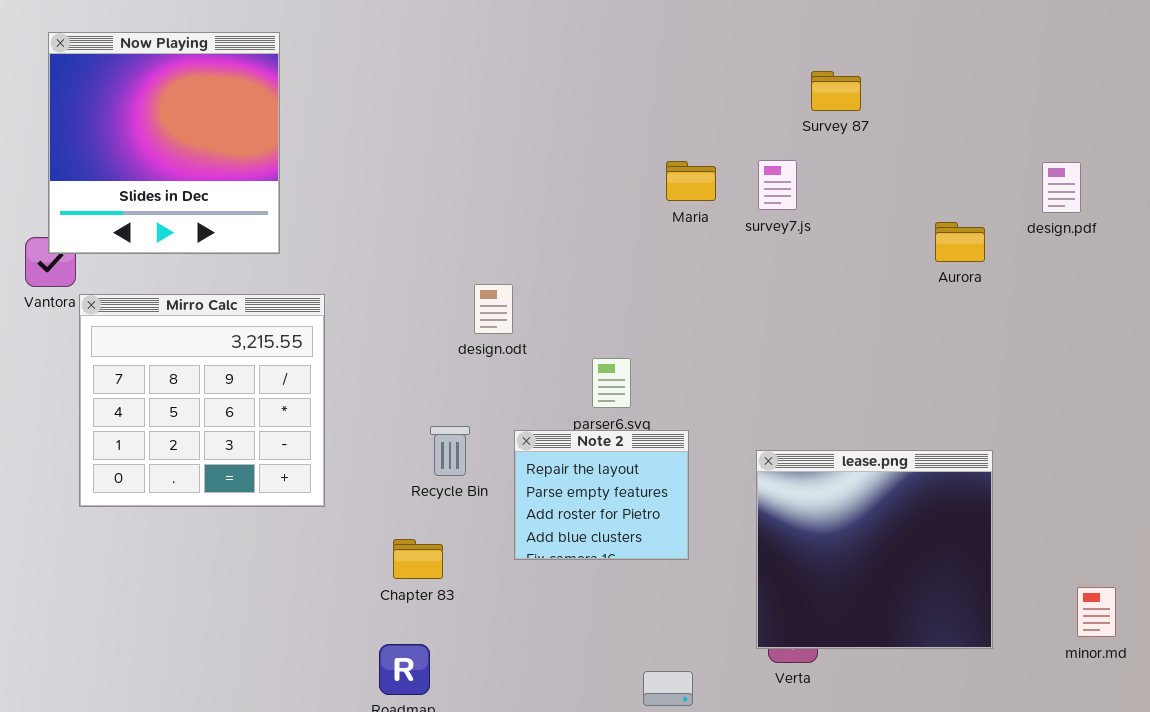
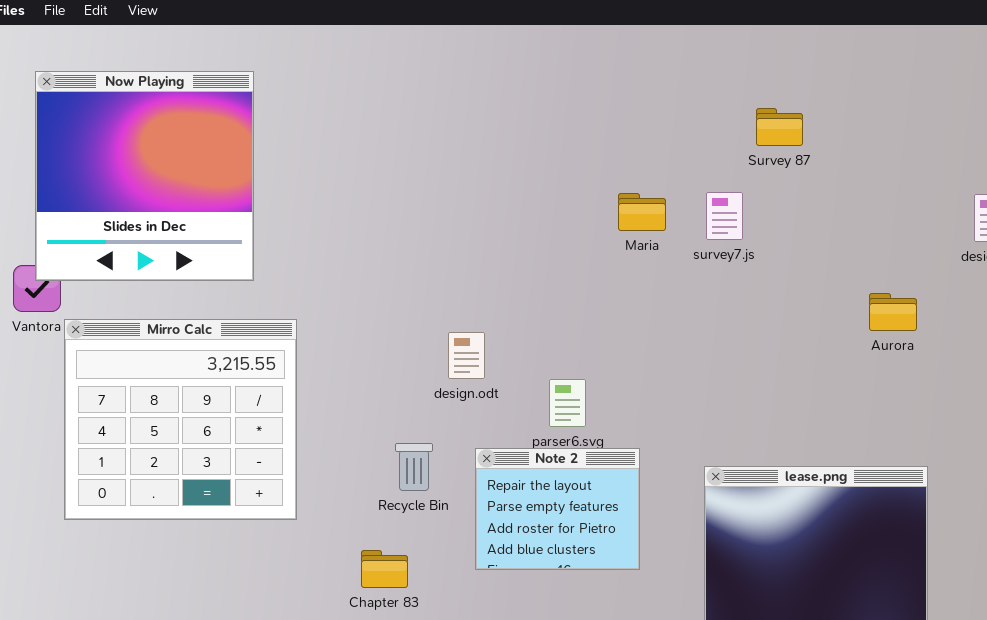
Aurora: [935,222,985,262] -> [869,293,917,331], moved
design.odt: [474,284,513,334] -> [448,332,485,379], moved

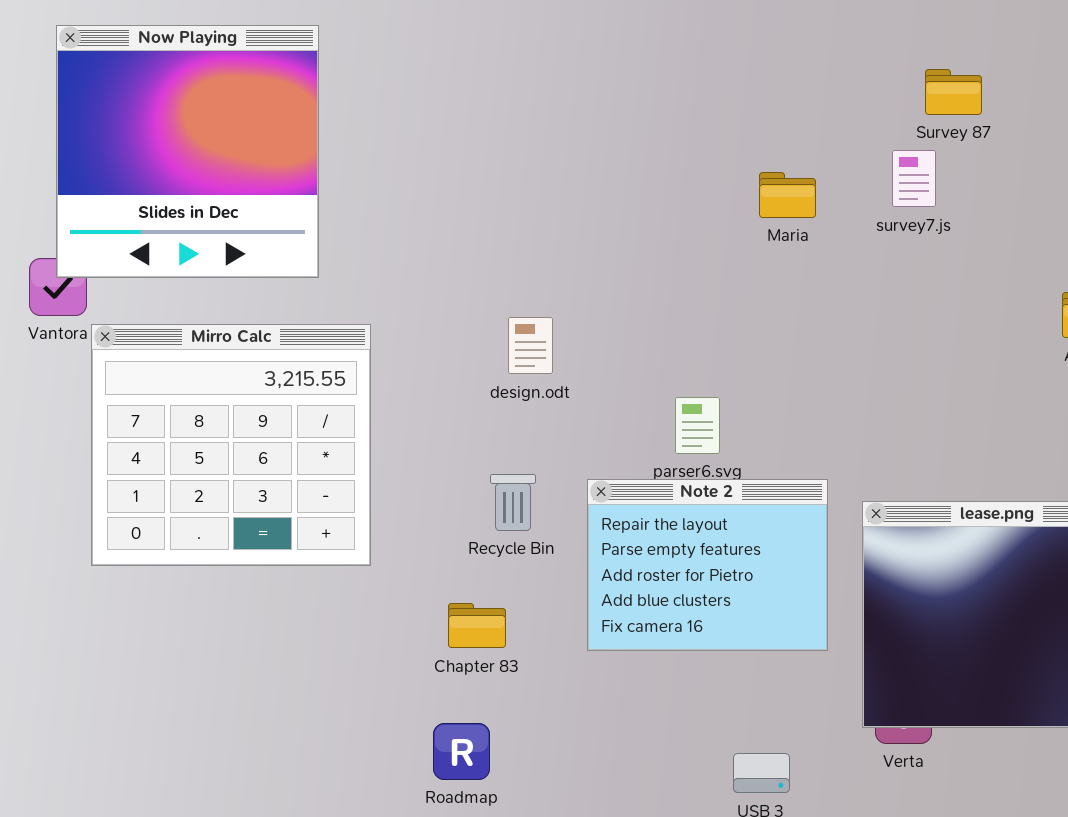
survey7.js: [706,192,743,240] -> [892,150,936,207], moved
design.odt: [448,332,485,379] -> [508,317,553,374], moved
Note 2: [475,448,640,570] -> [587,479,828,651], resized

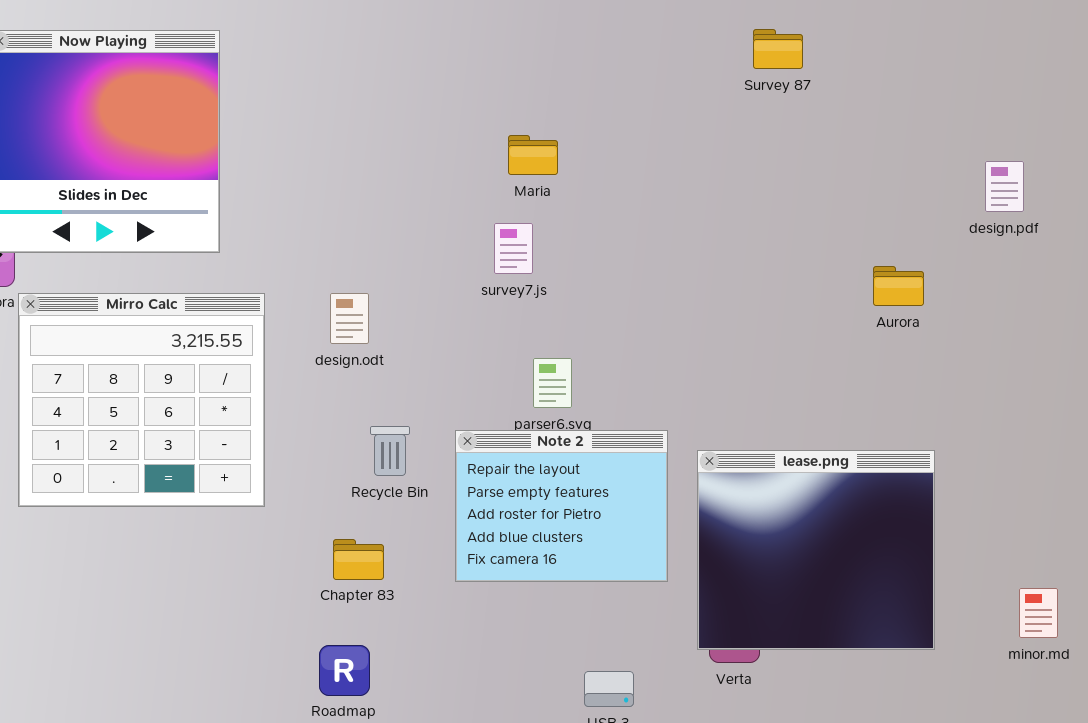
Survey 87: [925,69,982,115] -> [753,29,803,69], moved
survey7.js: [892,150,936,207] -> [494,223,533,274], moved
Maria: [759,172,816,218] -> [508,135,558,175], moved
design.odt: [508,317,553,374] -> [330,293,369,344], moved

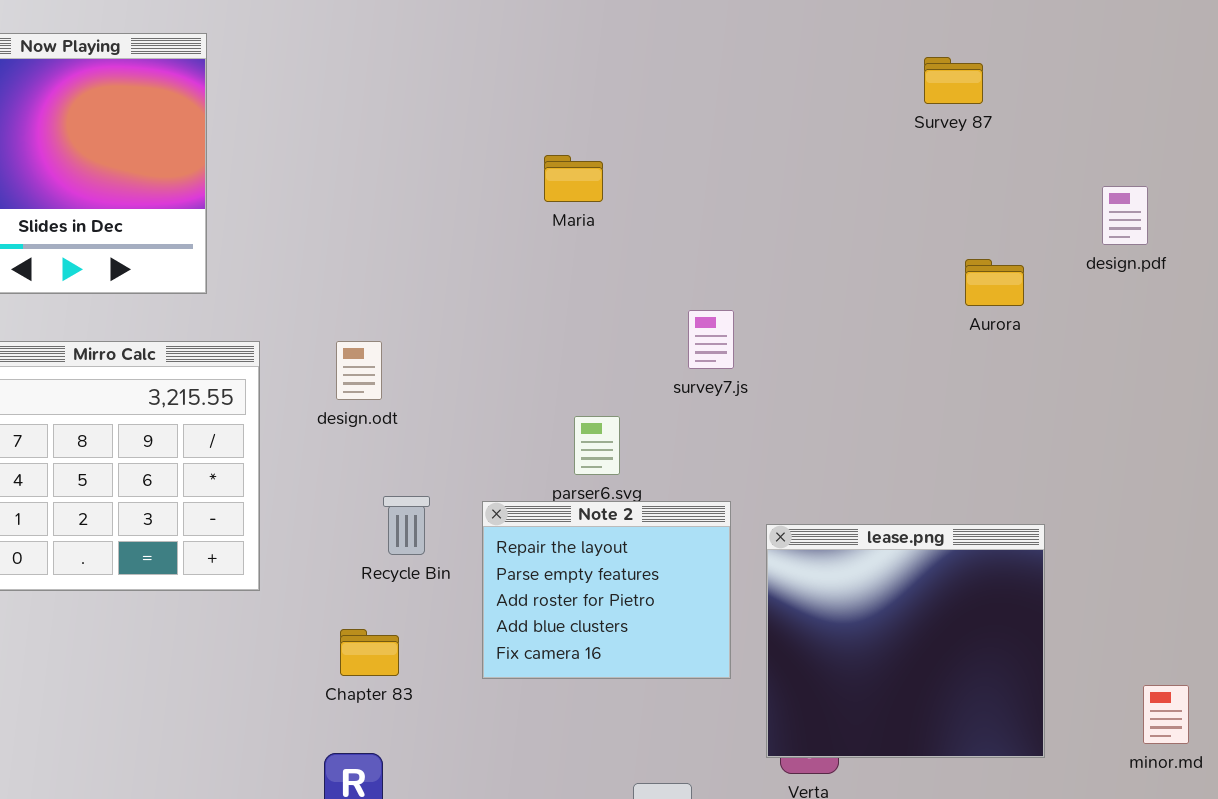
Survey 87: [753,29,803,69] -> [924,57,983,104], moved
survey7.js: [494,223,533,274] -> [688,310,734,369], moved
Aurora: [873,266,924,306] -> [965,259,1024,306], moved

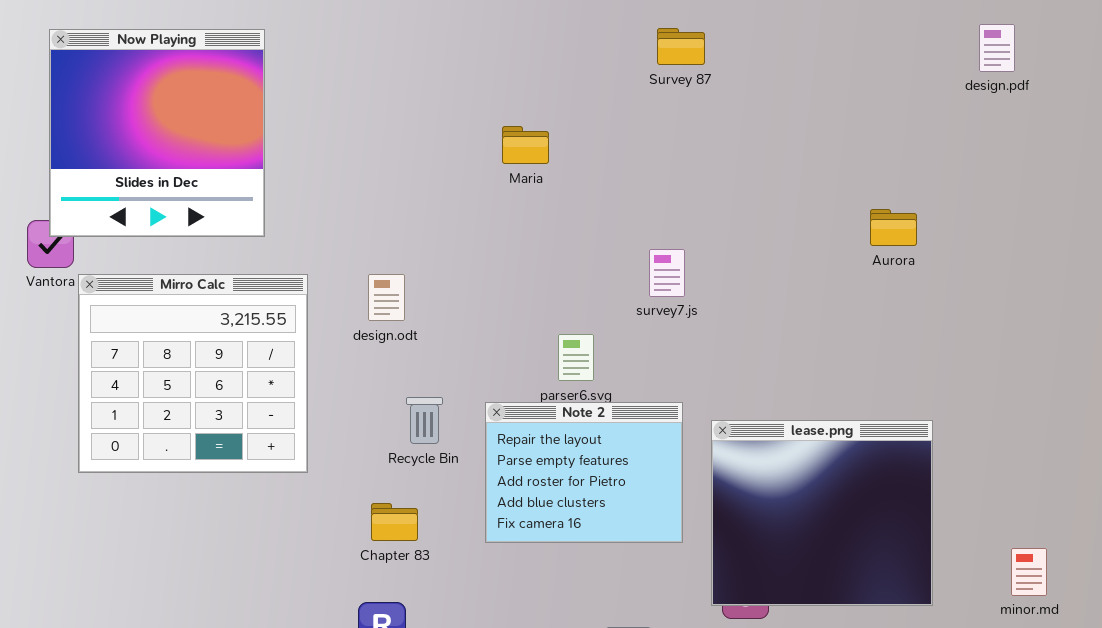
Survey 87: [924,57,983,104] -> [657,28,705,65], moved
Maria: [544,155,603,202] -> [502,126,549,164], moved
design.pdf: [1102,186,1148,245] -> [979,24,1015,72], moved

